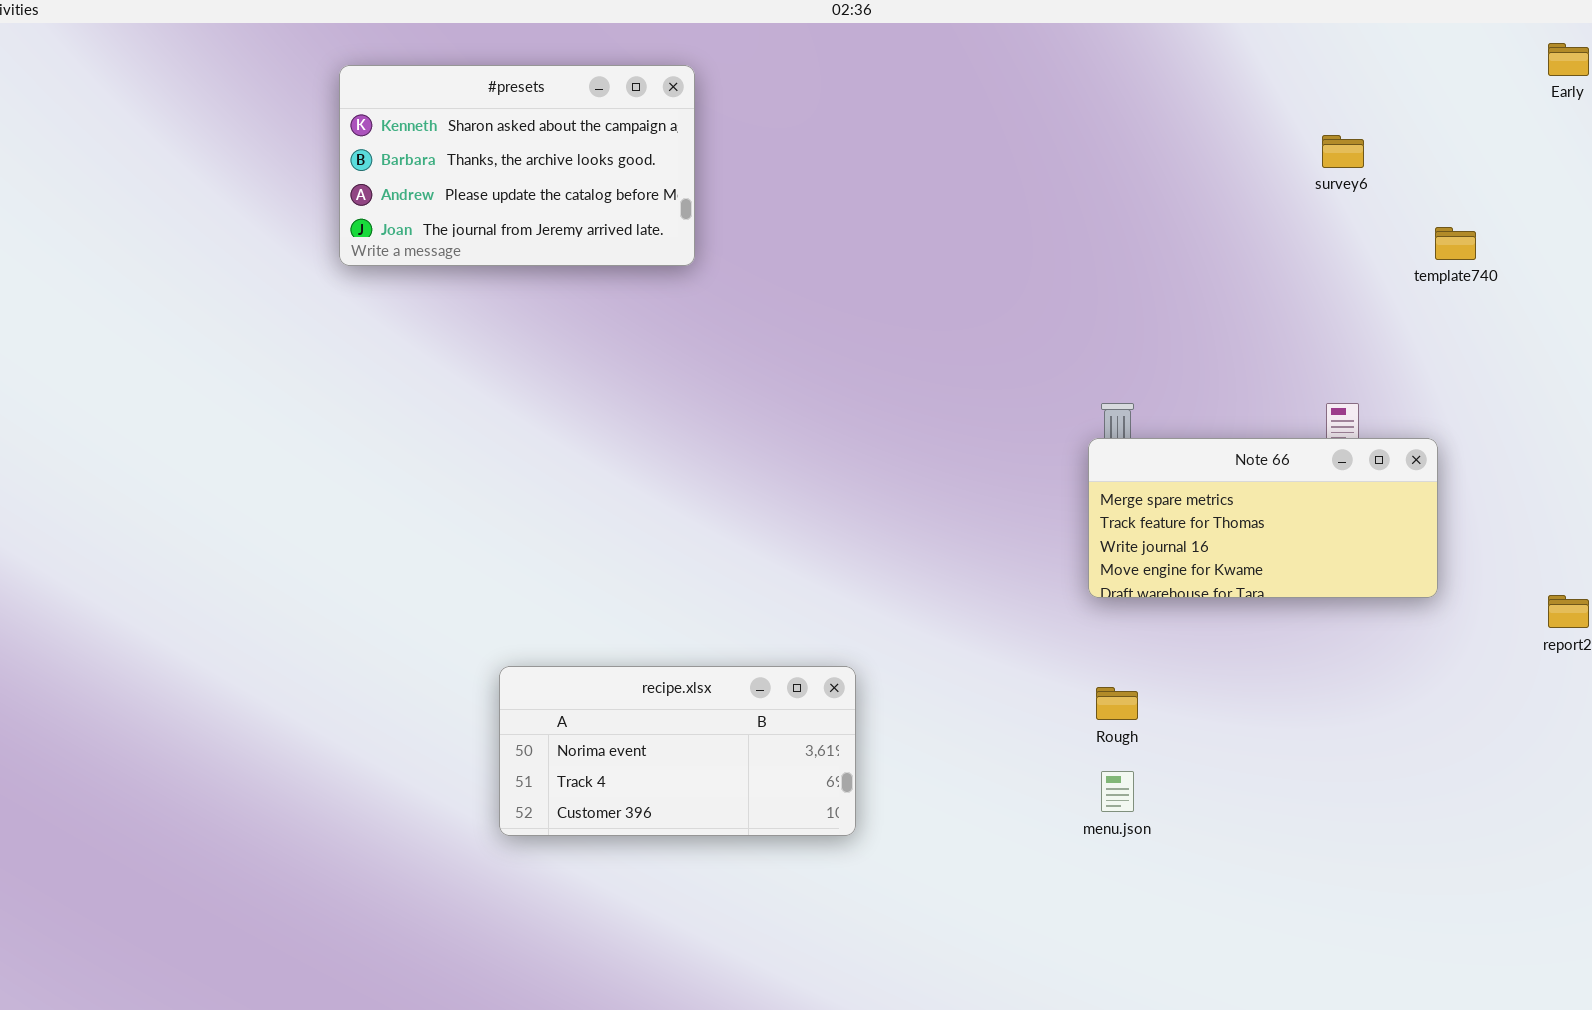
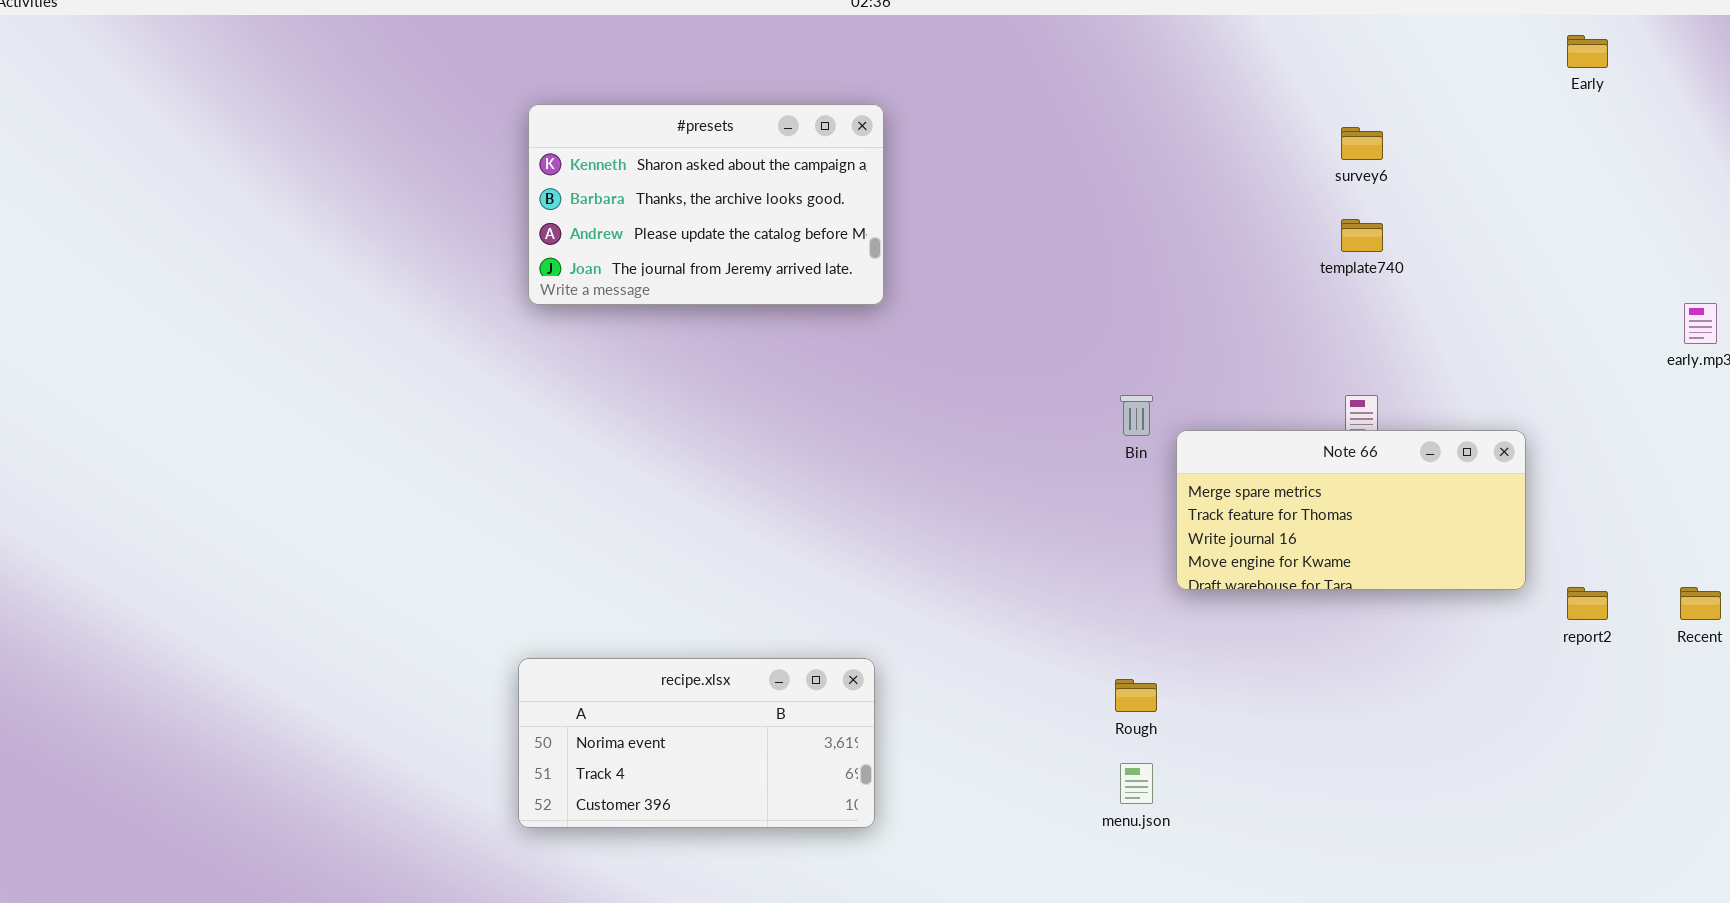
#presets: [339,65,695,266] -> [528,104,884,305], moved
template740: [1435,227,1476,260] -> [1341,219,1383,252], moved
Note 66: [1088,438,1438,598] -> [1176,430,1526,590], moved

